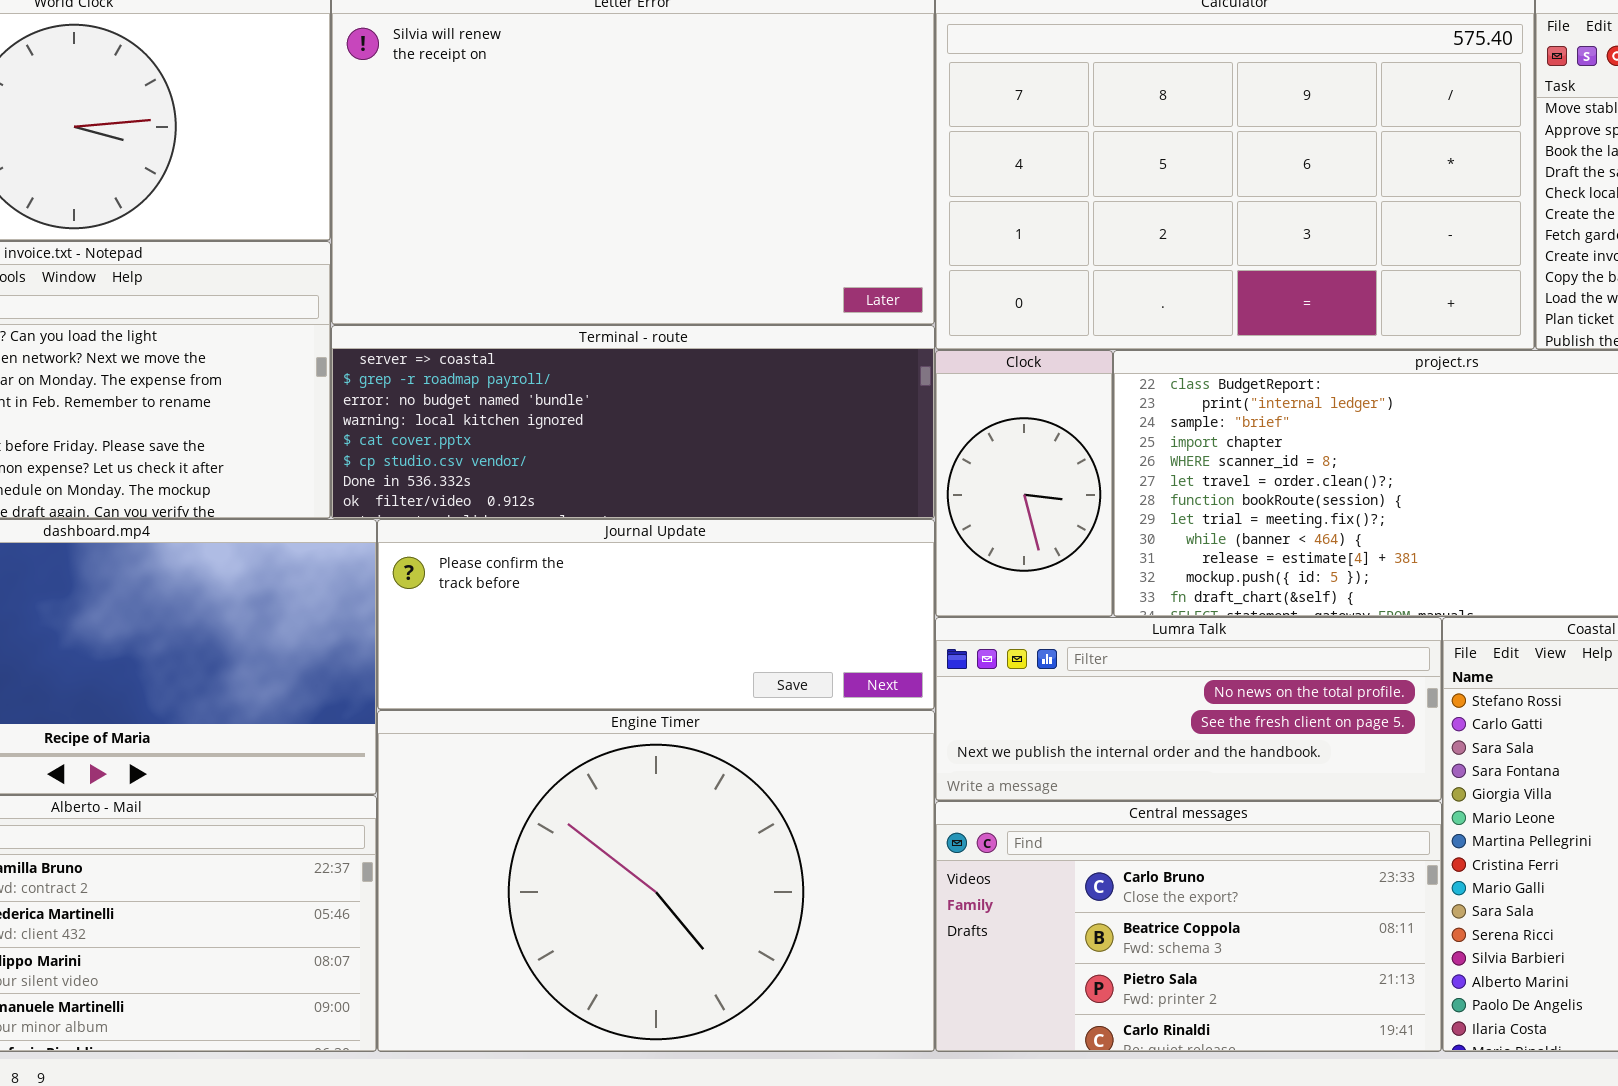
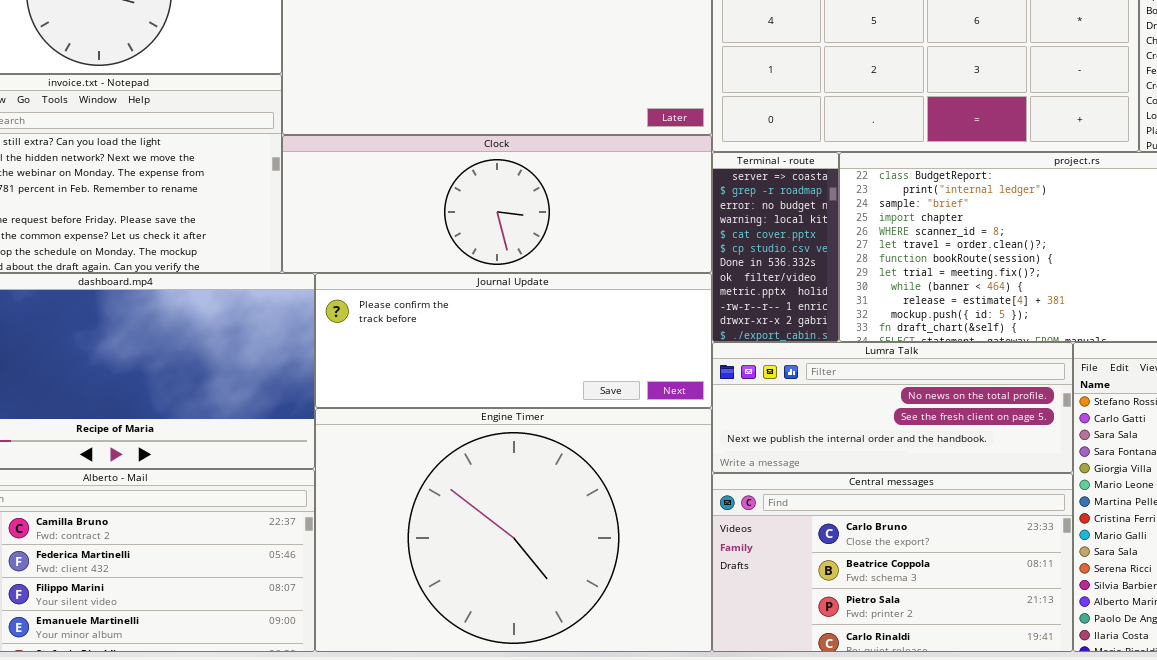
Terminal - route: [331,325,935,519] -> [712,152,839,342], moved, resized
Clock: [935,350,1113,617] -> [282,135,712,273], moved, resized

